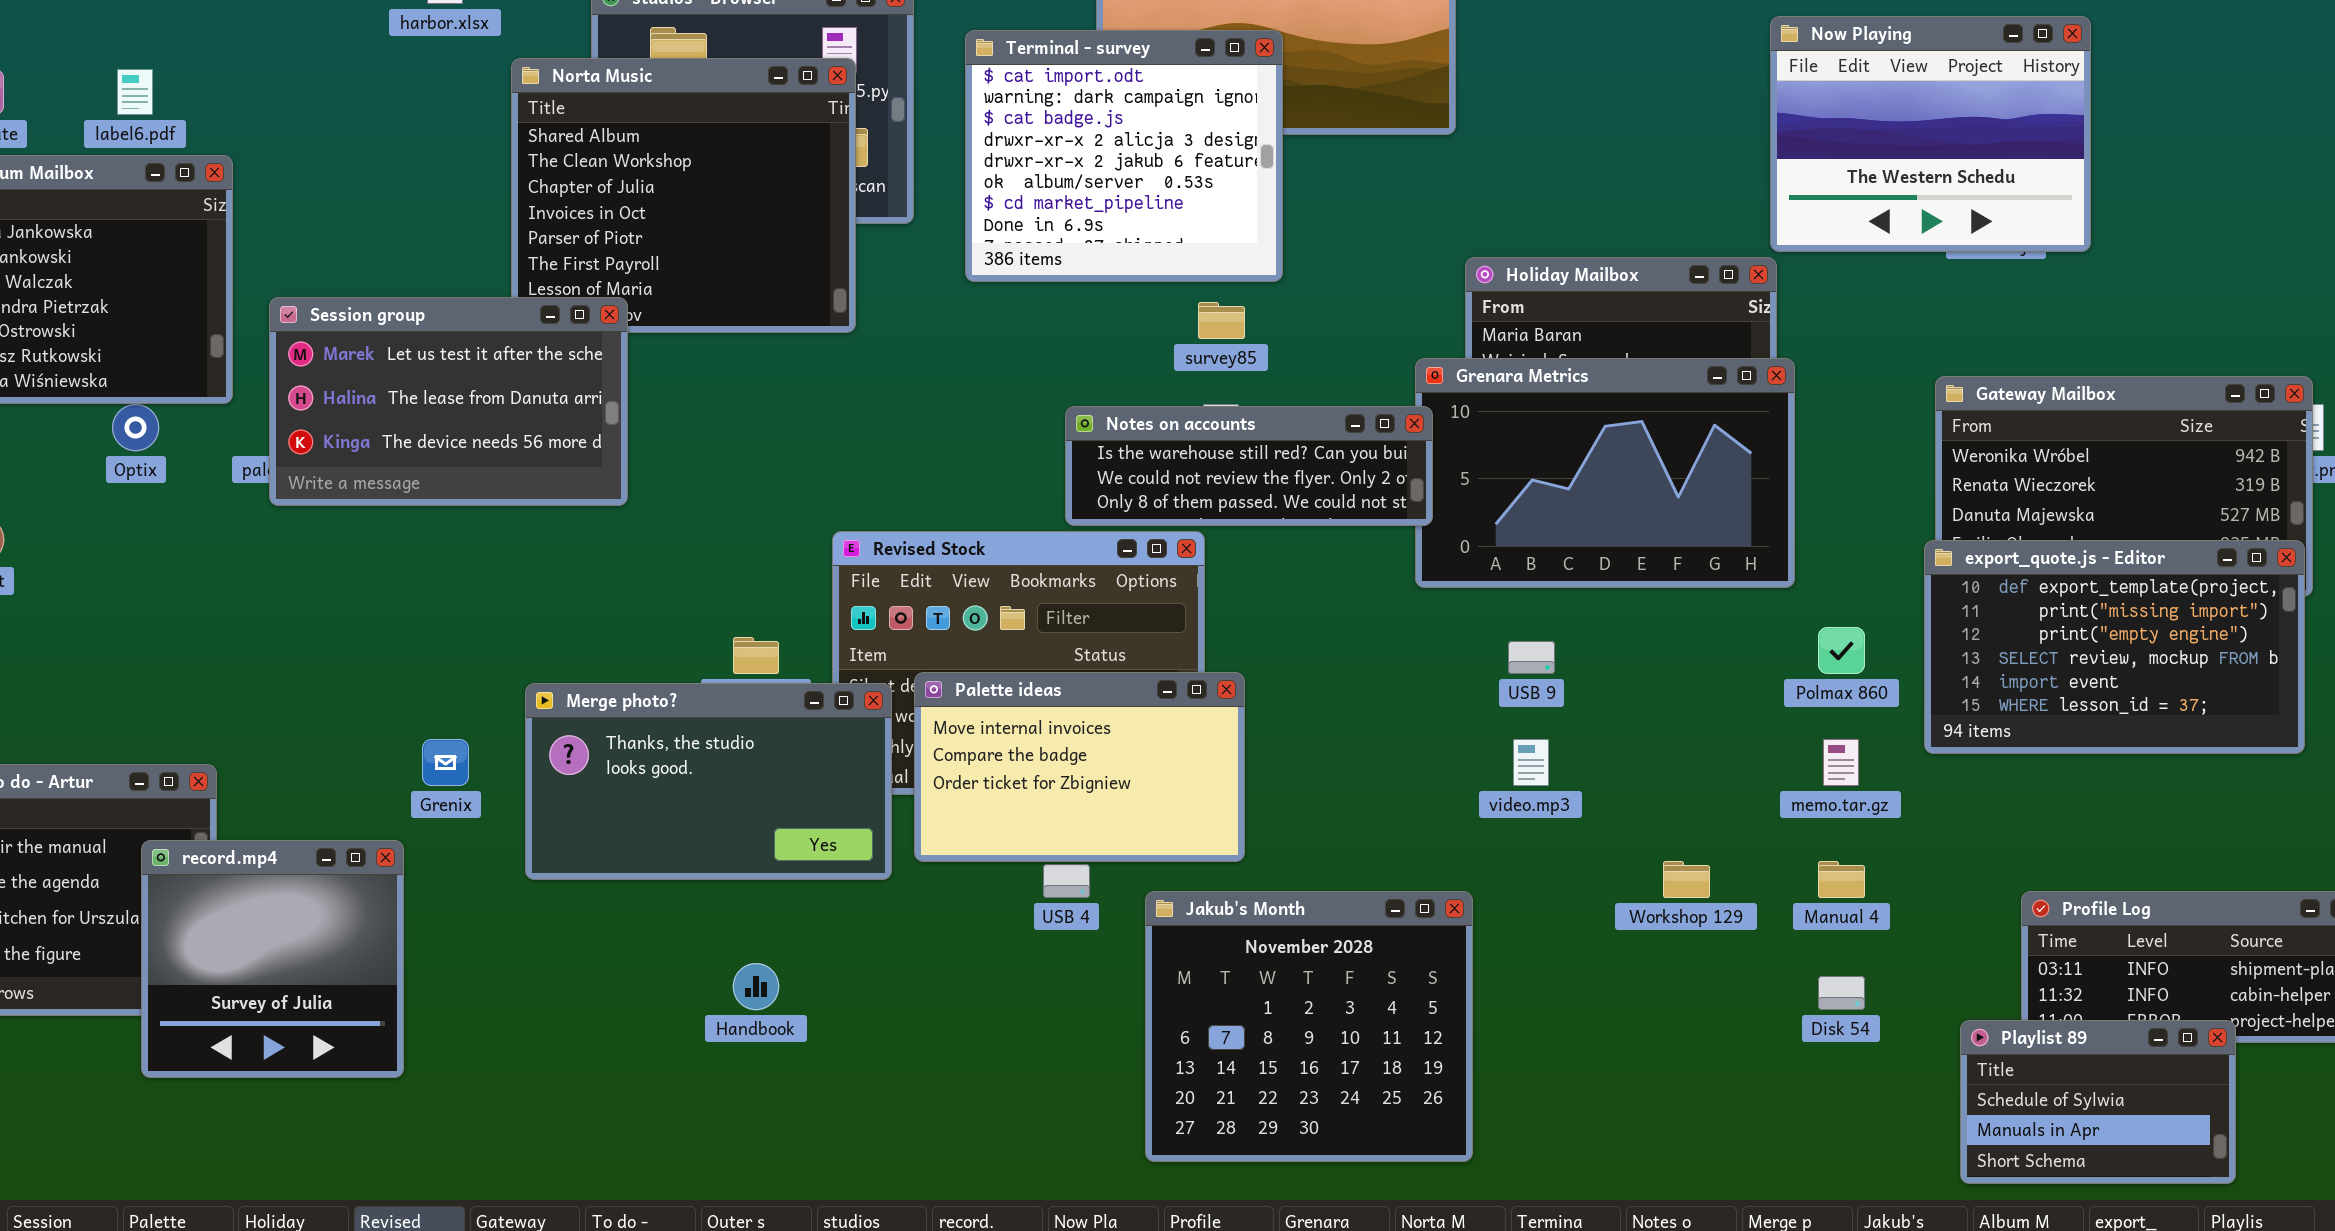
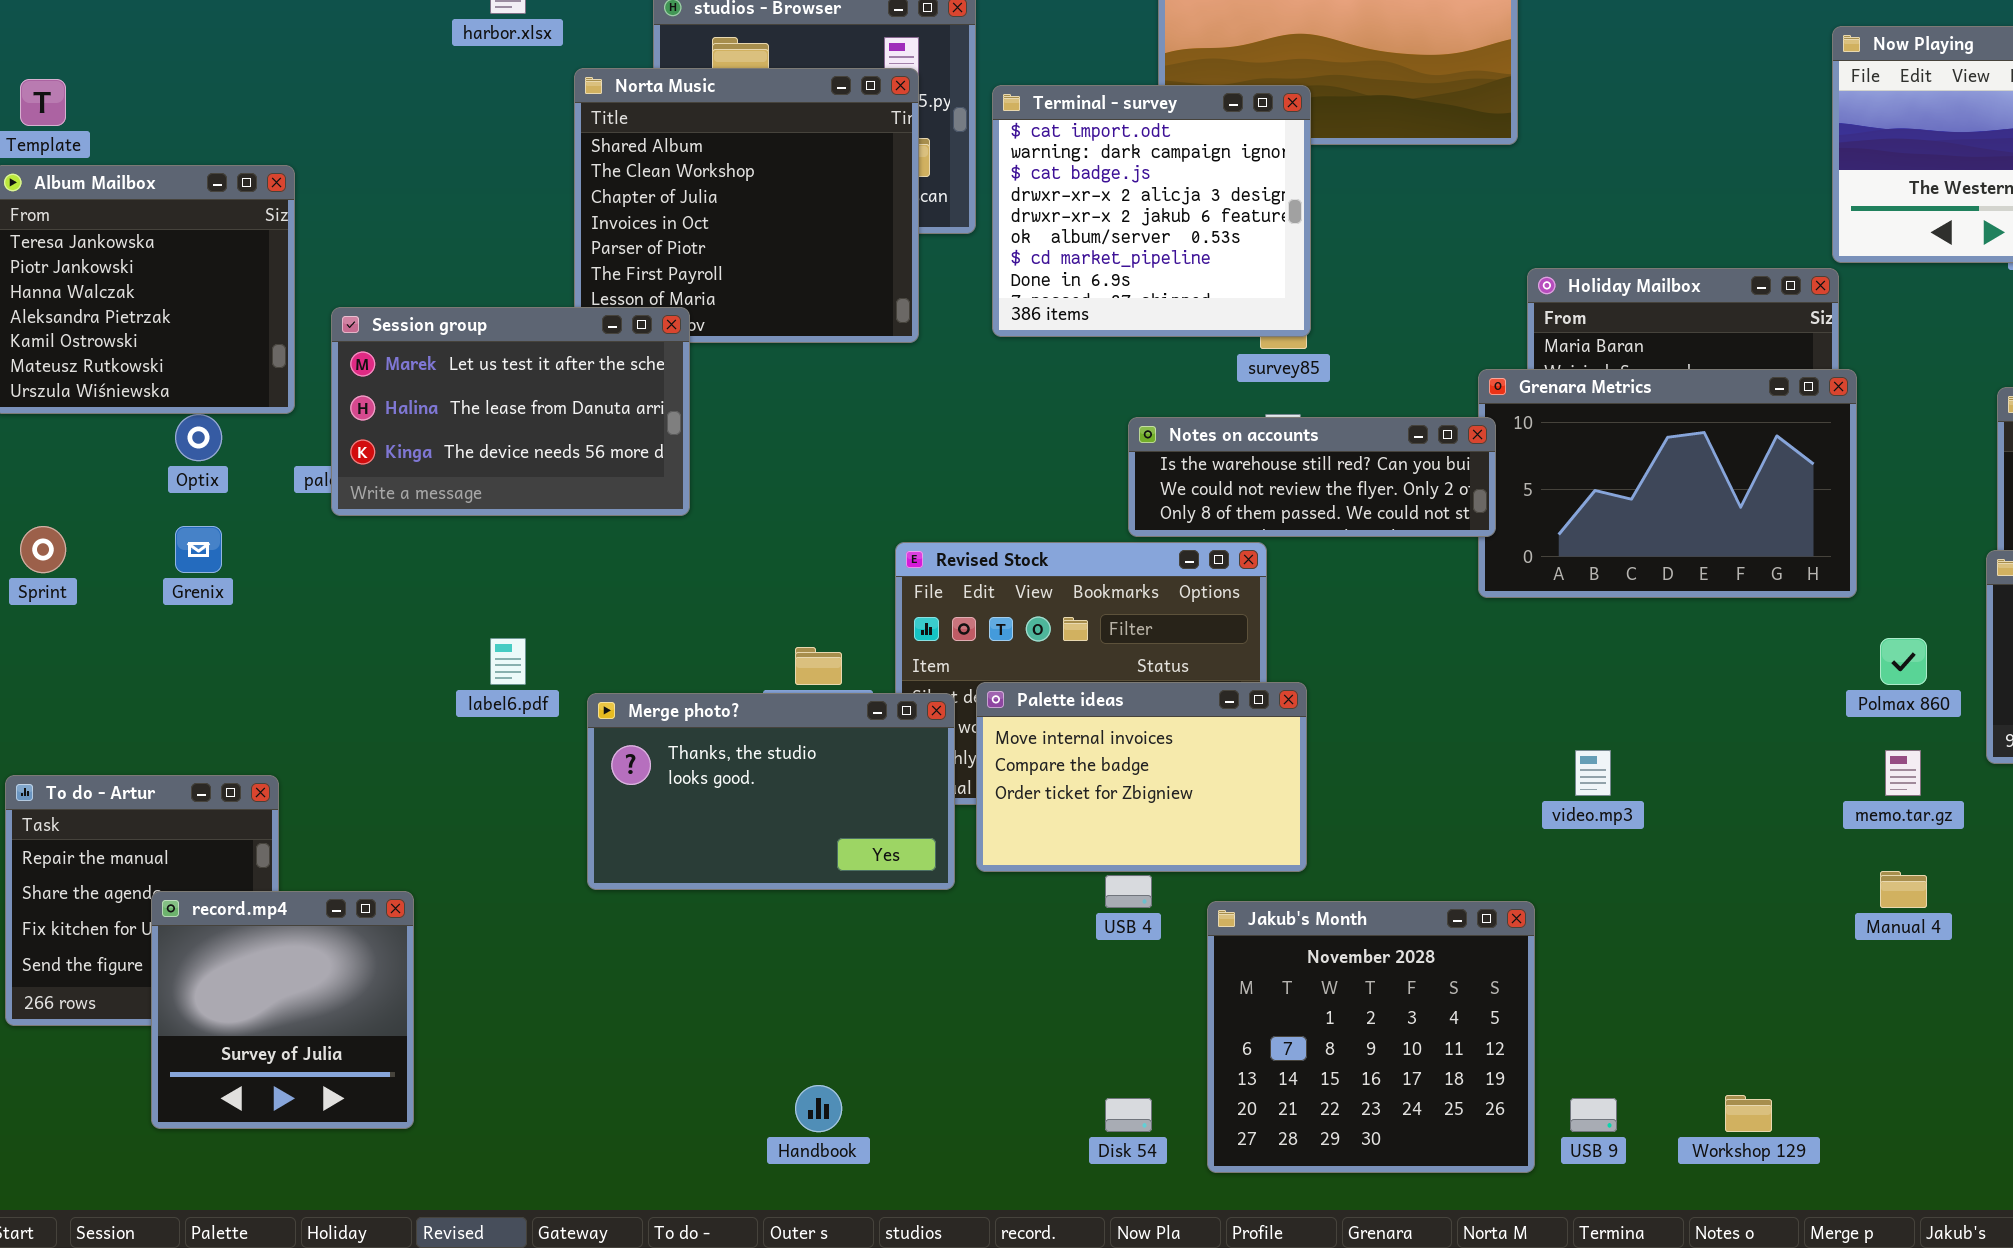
Terminal - survey: [965,30,1283,282] -> [992,85,1311,337], moved
label6.pdf: [117,69,153,115] -> [490,638,526,685], moved
USB 9: [1508,641,1555,674] -> [1570,1098,1617,1132], moved
Grenix: [422,739,469,786] -> [175,526,222,573], moved
record.mp4: [141,840,404,1078] -> [151,891,414,1129], moved
Workshop 129: [1663,861,1710,898] -> [1725,1095,1772,1132], moved
Handbook: [733,963,779,1010] -> [795,1085,842,1132], moved
Disk 54: [1818,976,1865,1010] -> [1105,1098,1152,1132], moved

